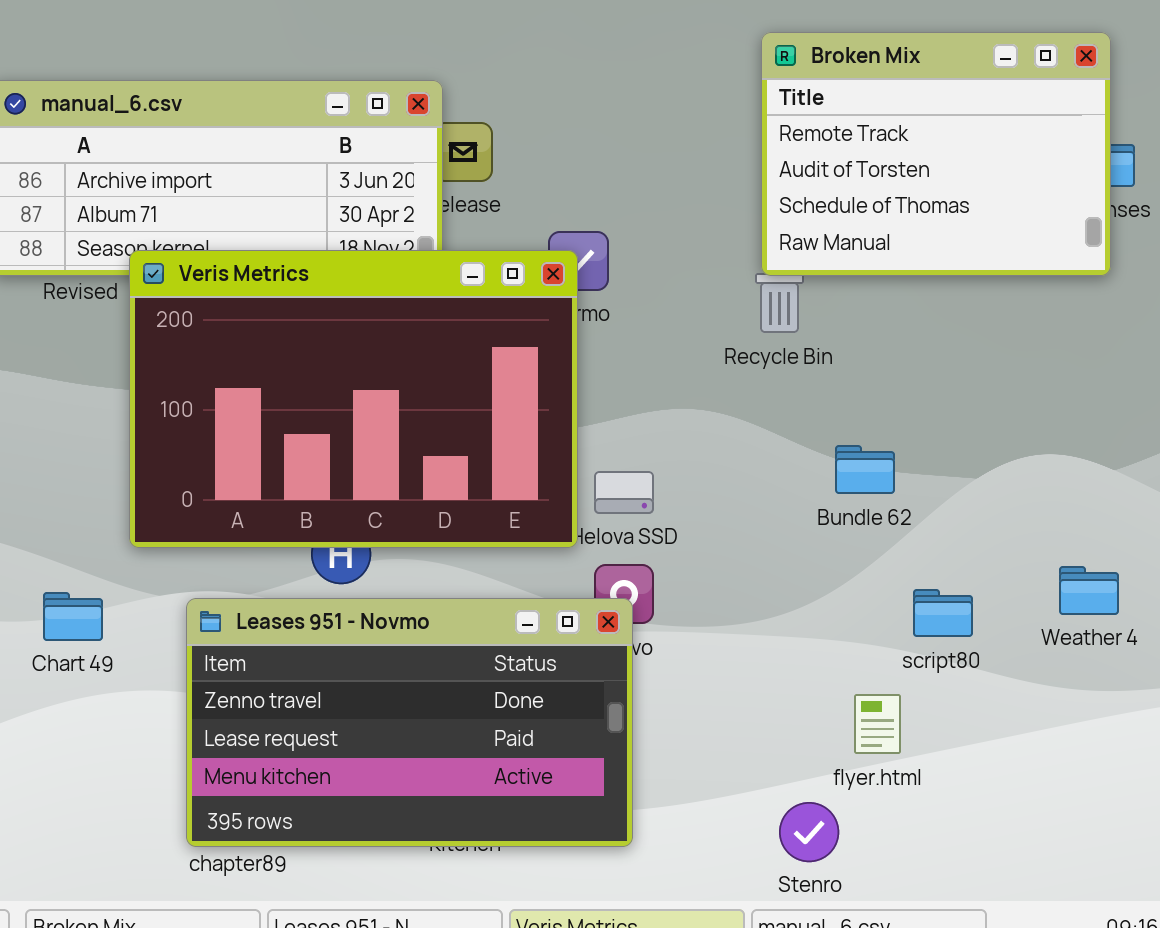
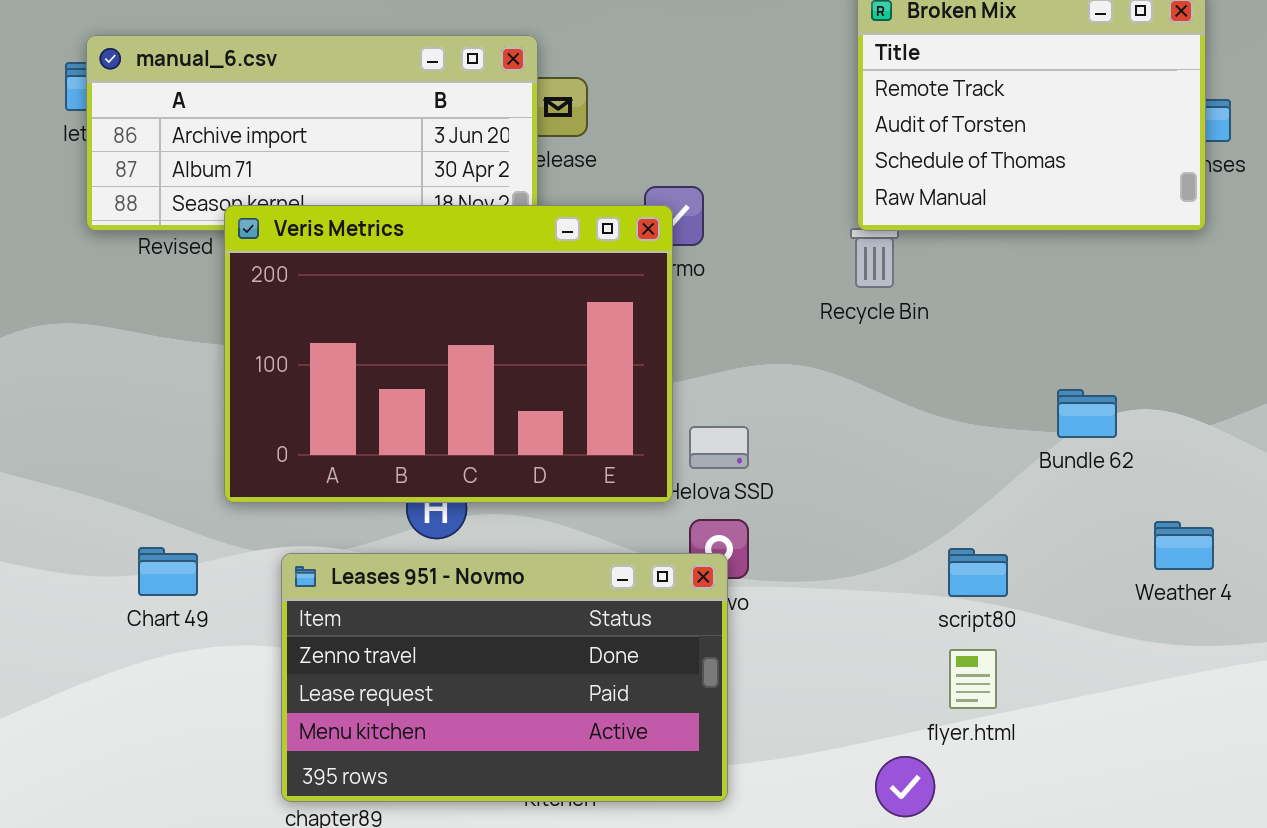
Bundle 62: [835,445,895,494] -> [1057,389,1117,438], moved
script80: [913,589,973,637] -> [948,548,1008,597], moved

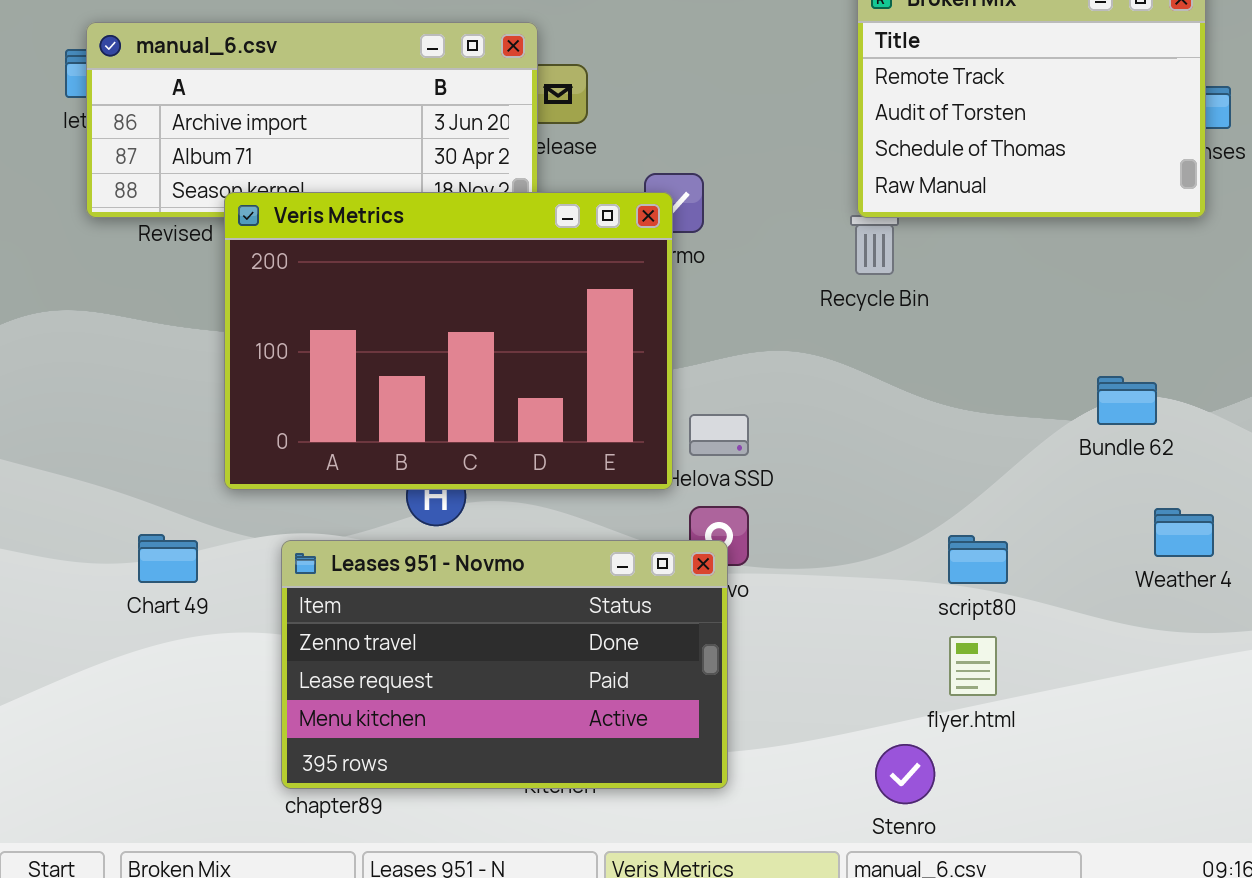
Bundle 62: [1057,389,1117,438] -> [1097,376,1157,425], moved

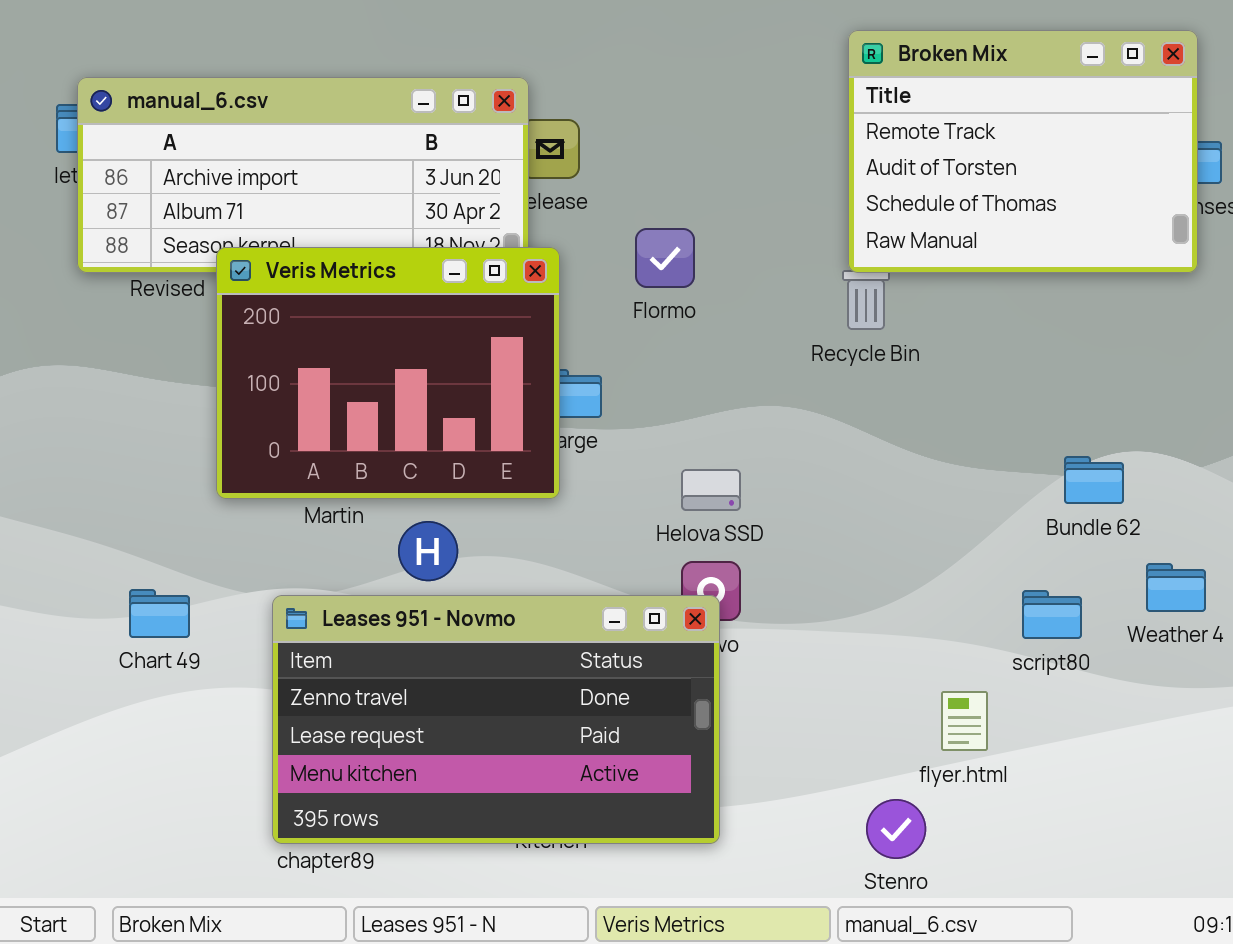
Veris Metrics: [224,192,673,490] -> [216,247,560,499], resized
Bundle 62: [1097,376,1157,425] -> [1064,456,1124,504], moved
script80: [948,535,1008,584] -> [1022,590,1082,639], moved

